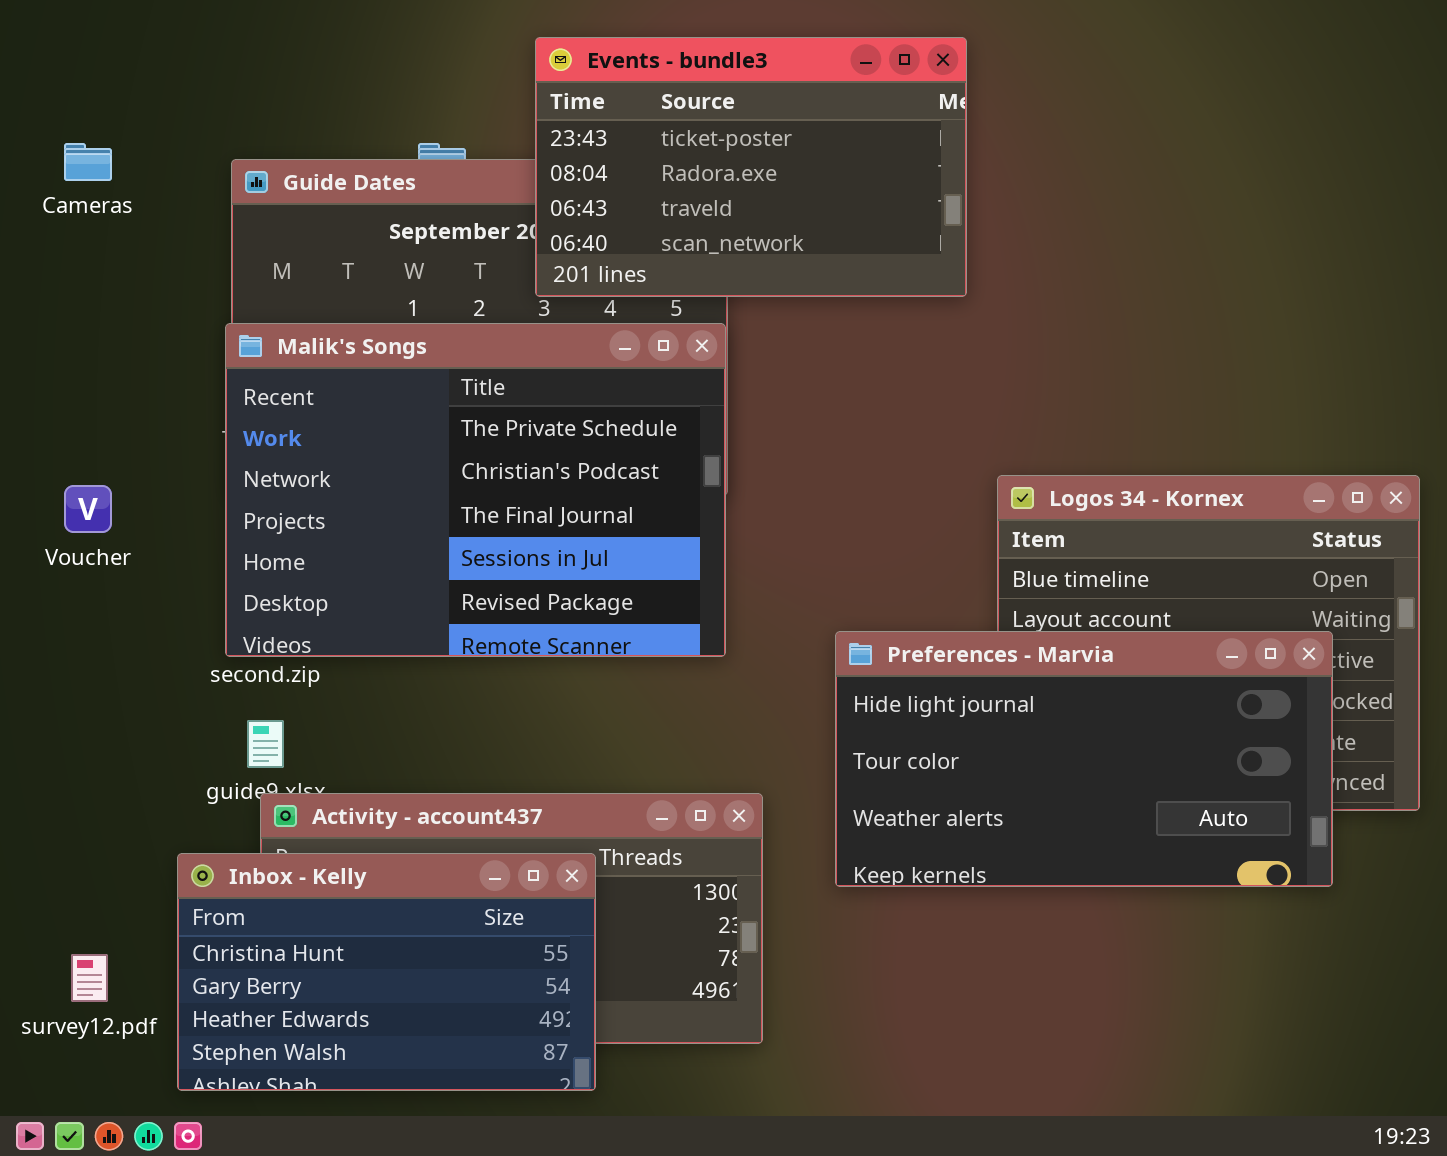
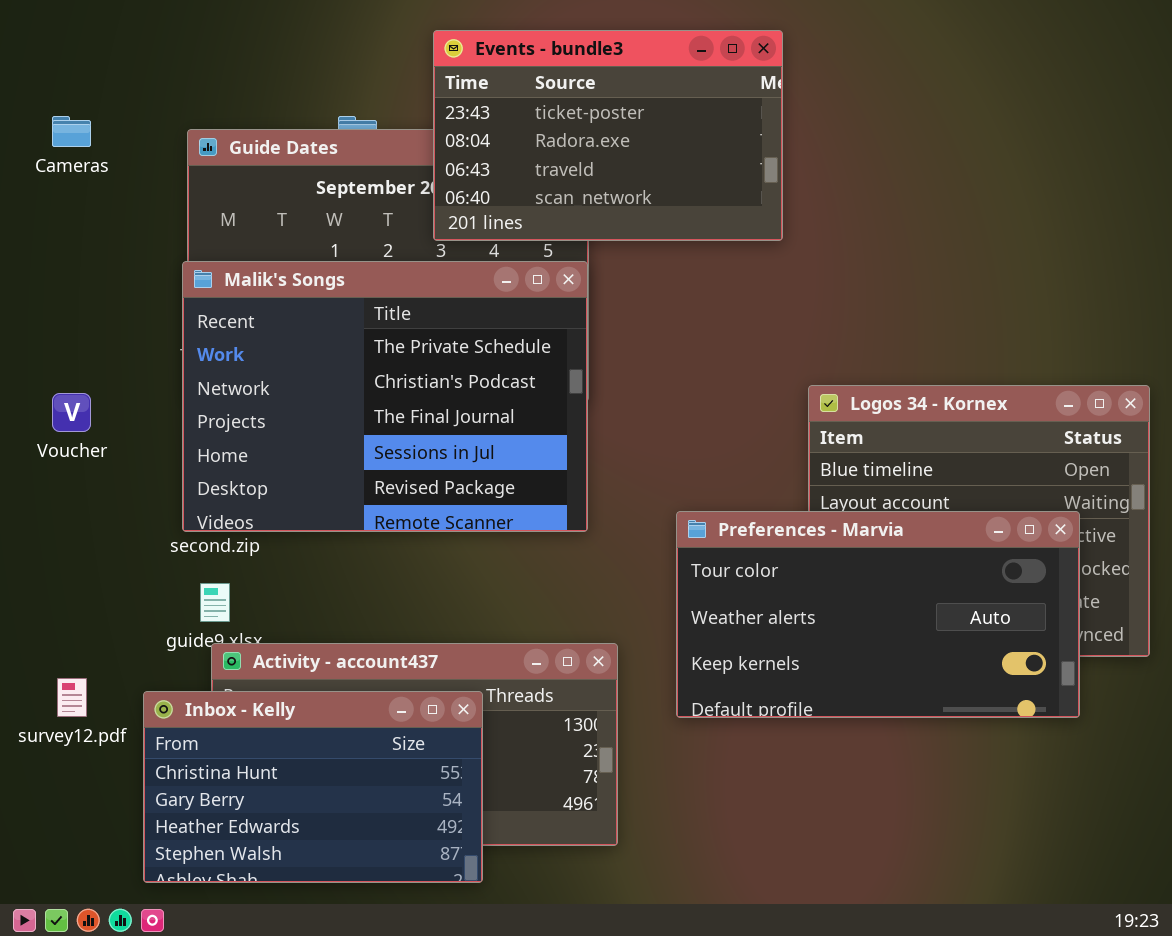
Preferences - Marvia: [835,631,1333,887] -> [676,511,1080,718], scrolled down 1 row
survey12.pdf: [71,954,108,1002] -> [57,678,87,717], moved

